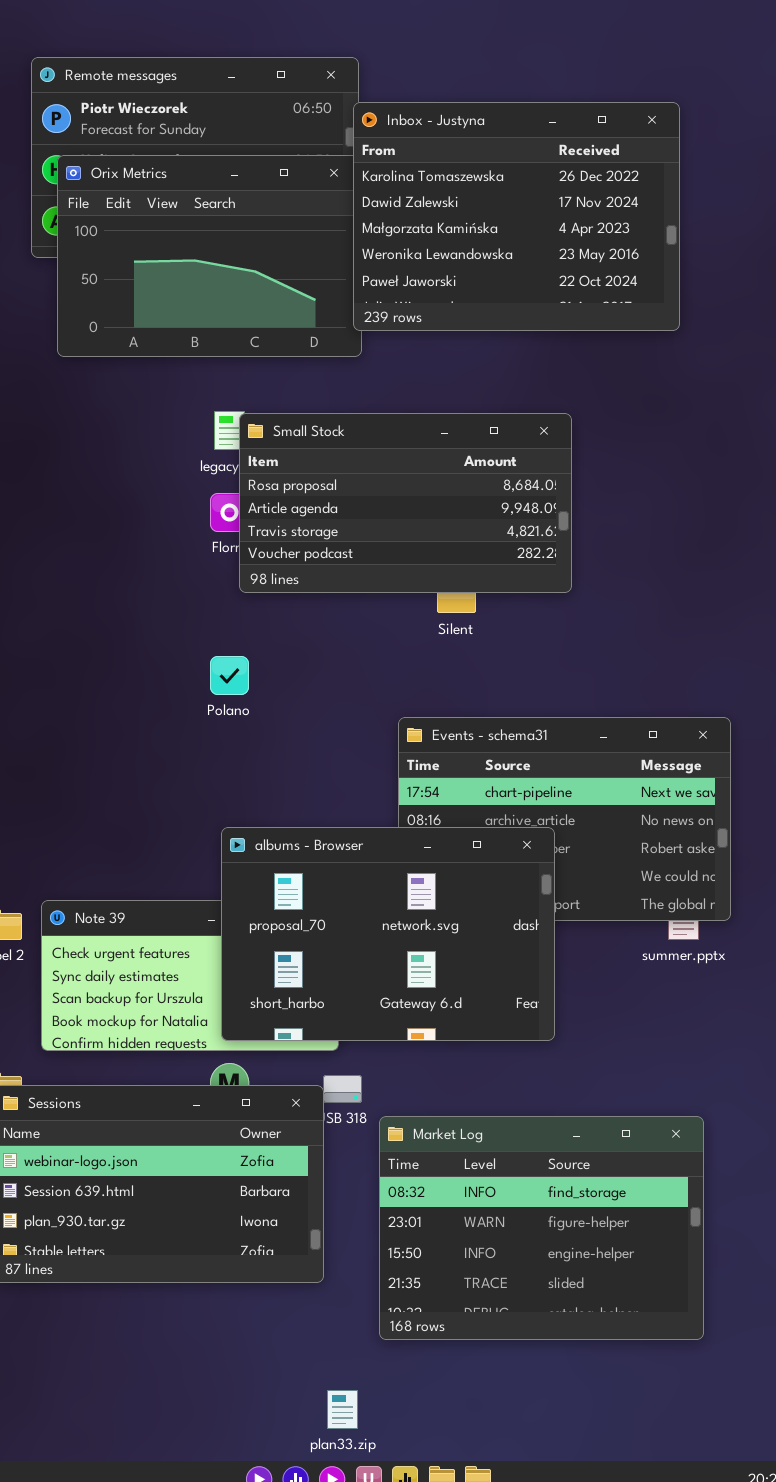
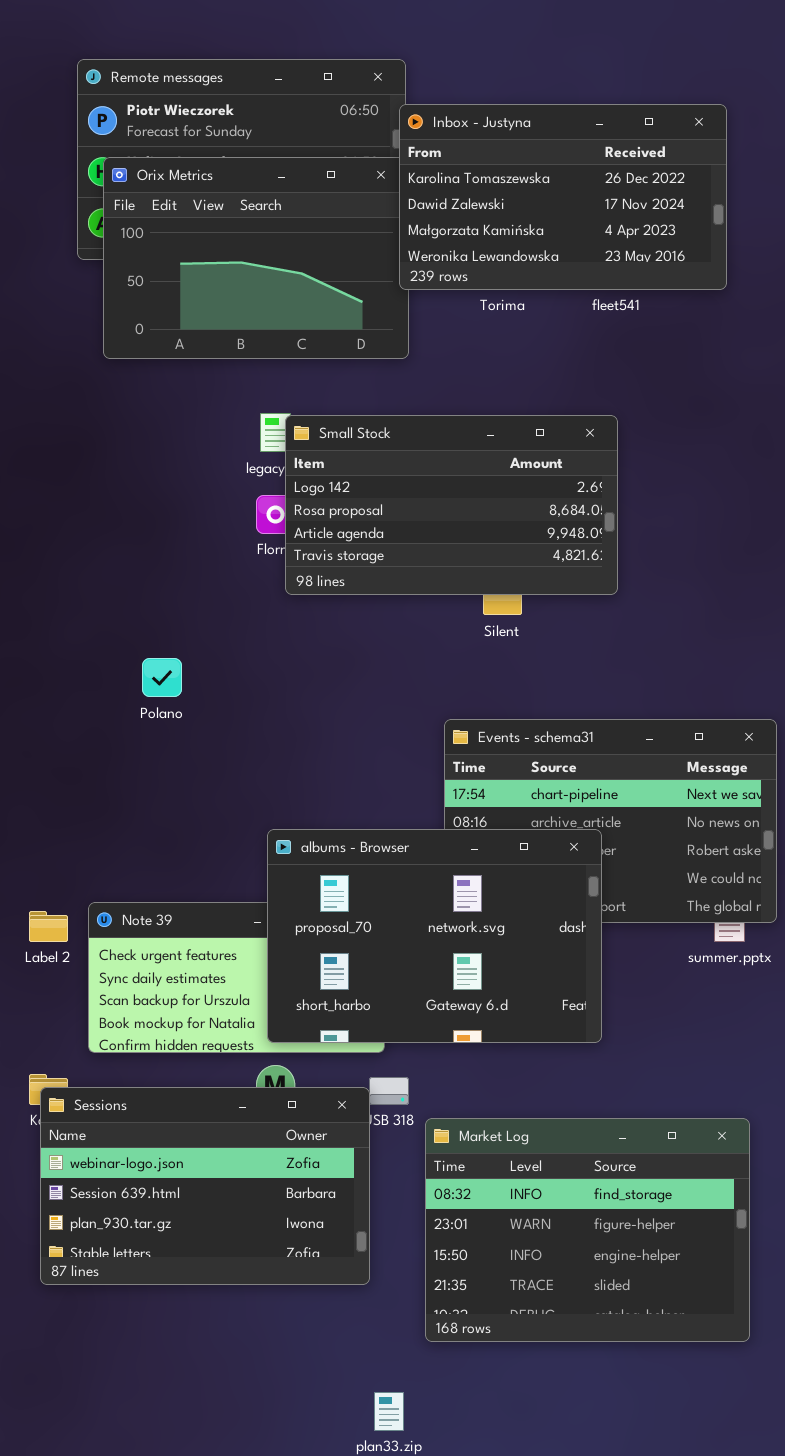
Inbox - Justyna: [353,102,680,331] -> [399,104,727,290], resized
Small Stock: [239,413,572,593] -> [285,415,618,595], scrolled up 1 row
Polano: [210,656,249,695] -> [142,658,182,697], moved

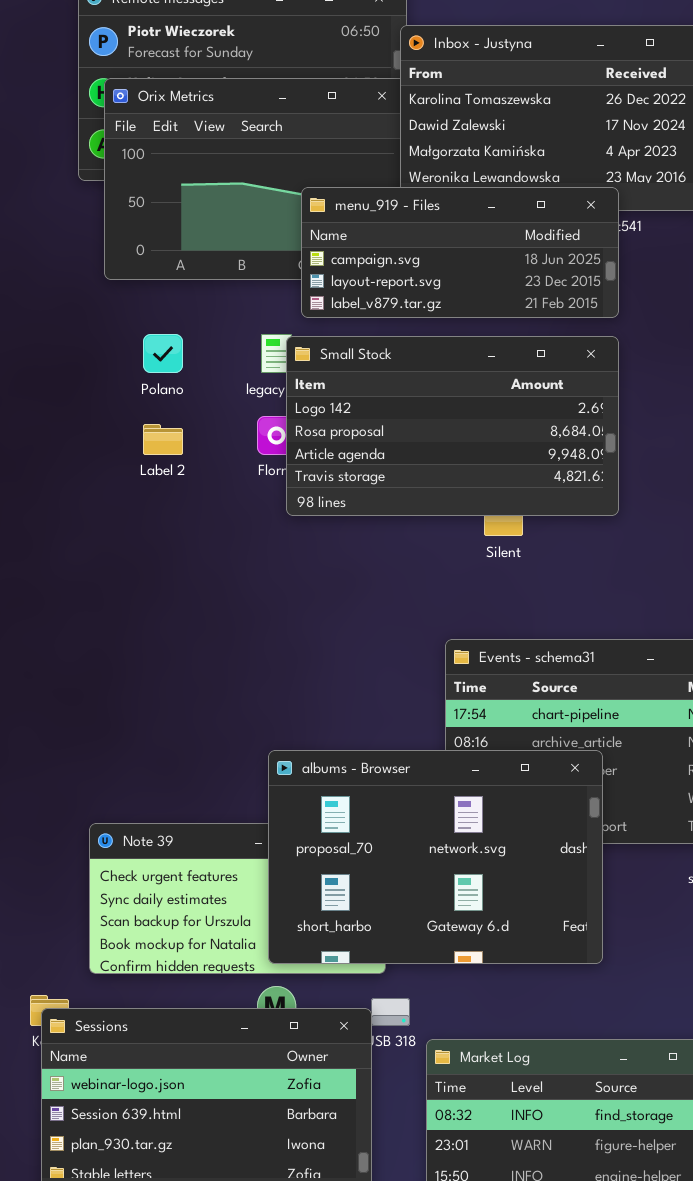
menu_919 - Files: none -> [301,187,619,318], opened
Polano: [142,658,182,697] -> [143,334,183,373], moved
Label 2: [29,911,68,942] -> [143,424,183,455], moved

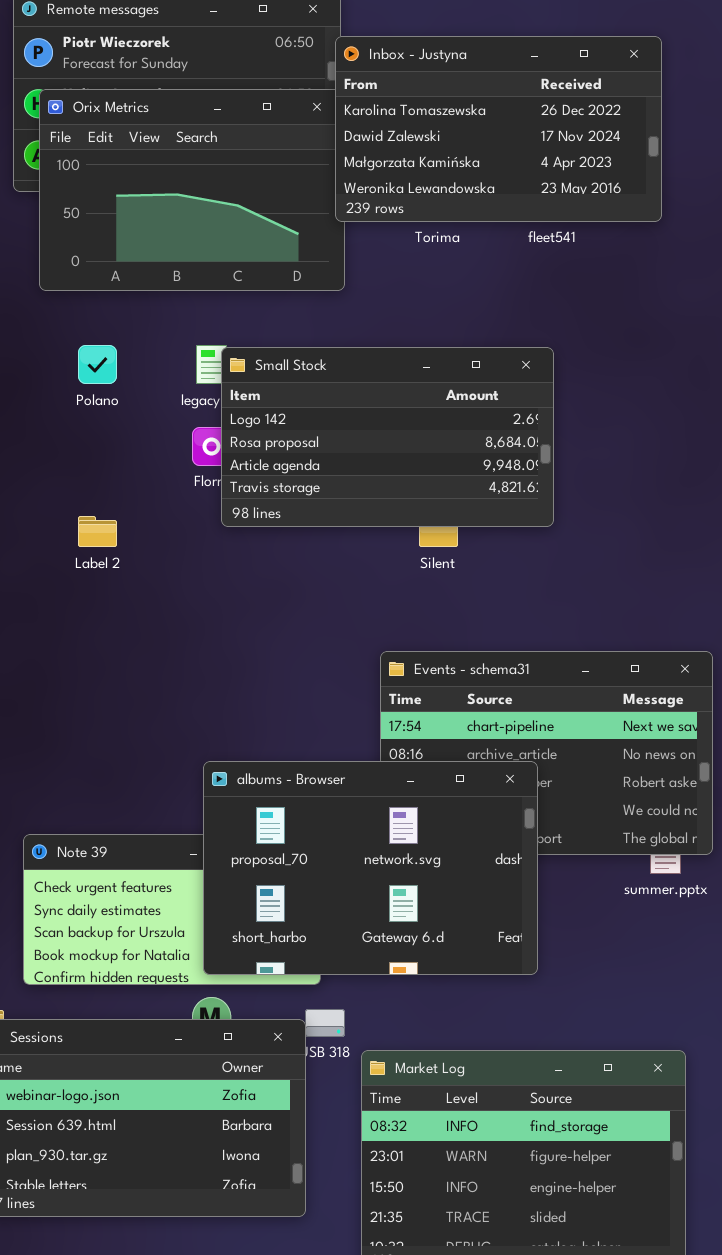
menu_919 - Files: [301,187,619,318] -> none, closed
Label 2: [143,424,183,455] -> [78,516,117,547], moved

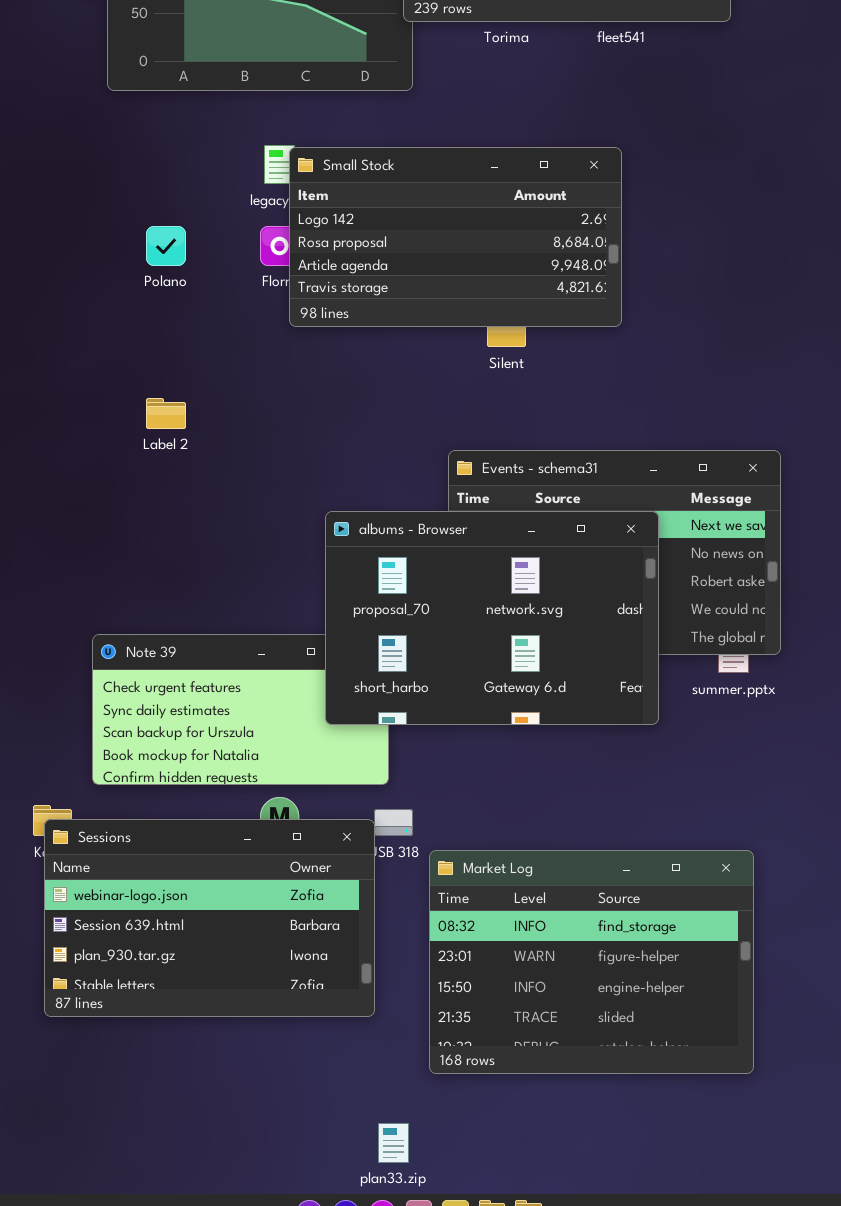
Polano: [78,345,117,384] -> [146,226,186,266], moved
Label 2: [78,516,117,547] -> [146,398,186,429], moved
albums - Browser: [203,761,538,975] -> [325,511,659,725], moved

